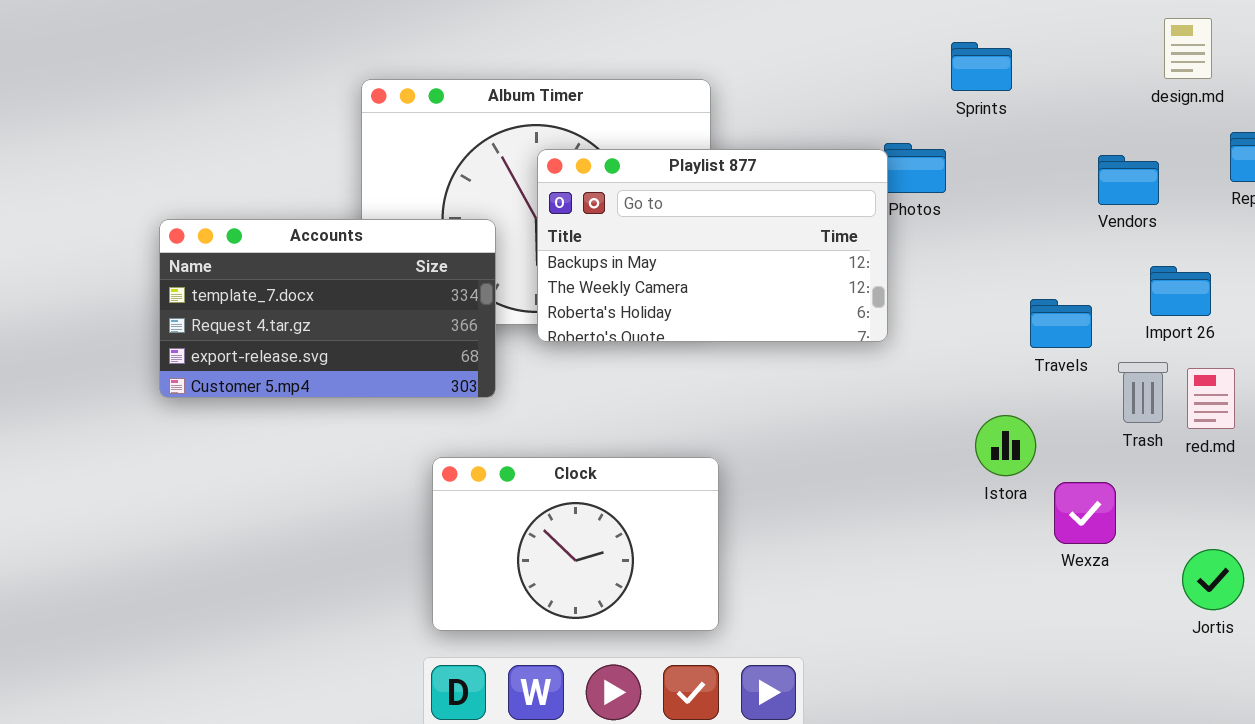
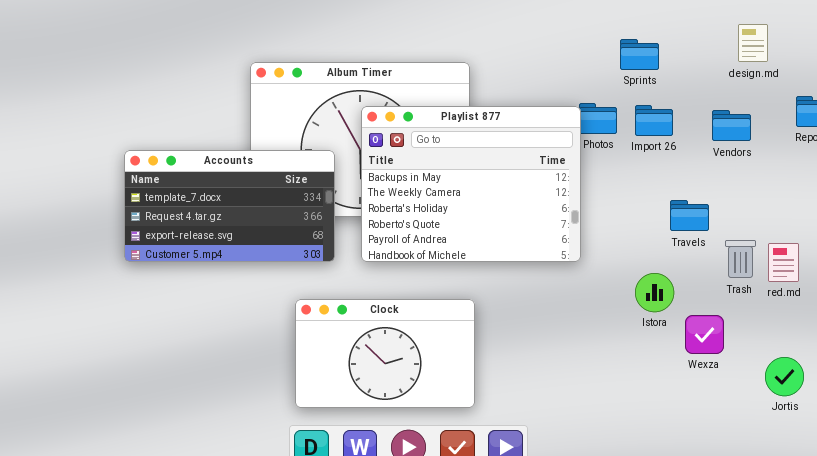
design.md: [1164,18,1212,79] -> [738,24,768,62], moved
Playlist 877: [537,149,888,342] -> [361,106,581,262], resized
Import 26: [1150,266,1211,316] -> [635,105,673,136], moved

